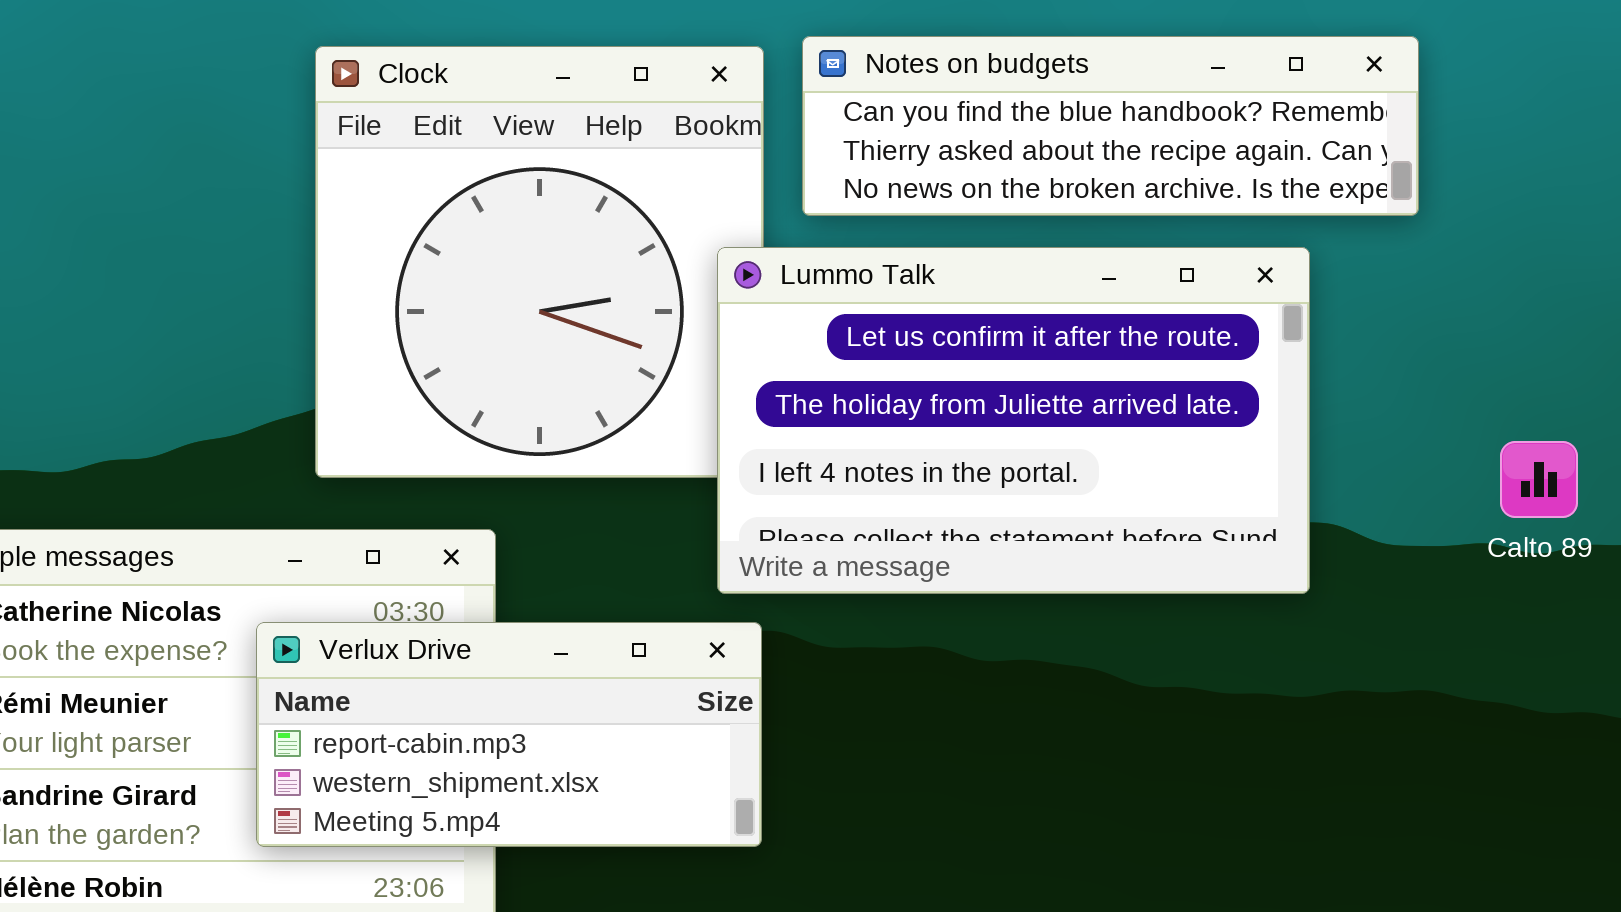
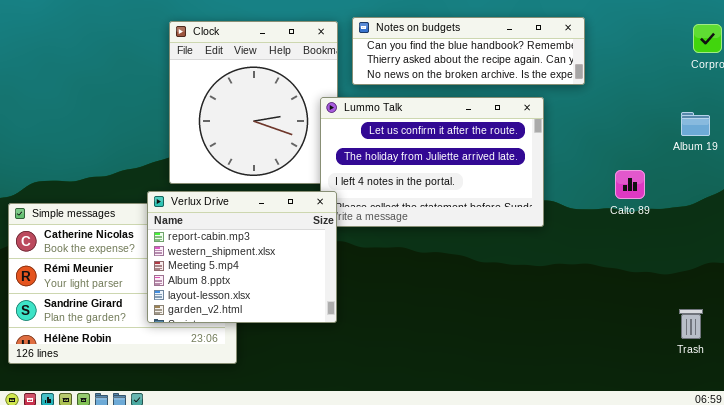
Verlux Drive: [256,622,762,847] -> [147,191,337,323], resized

